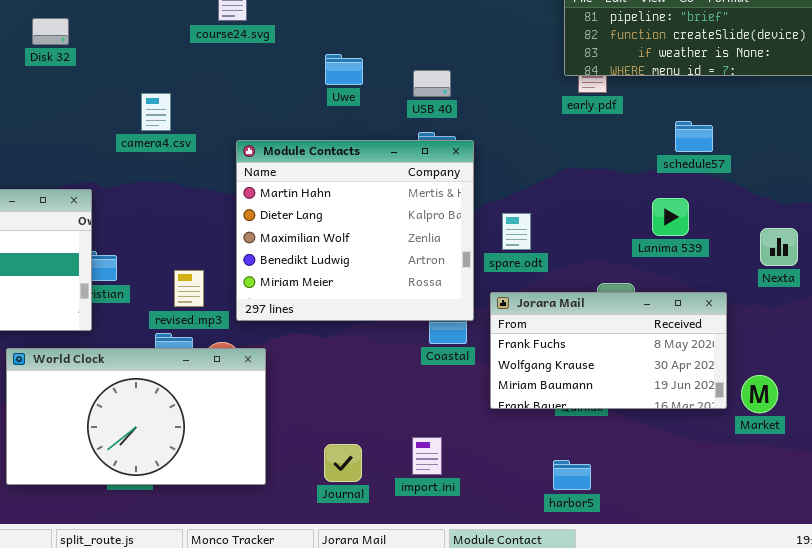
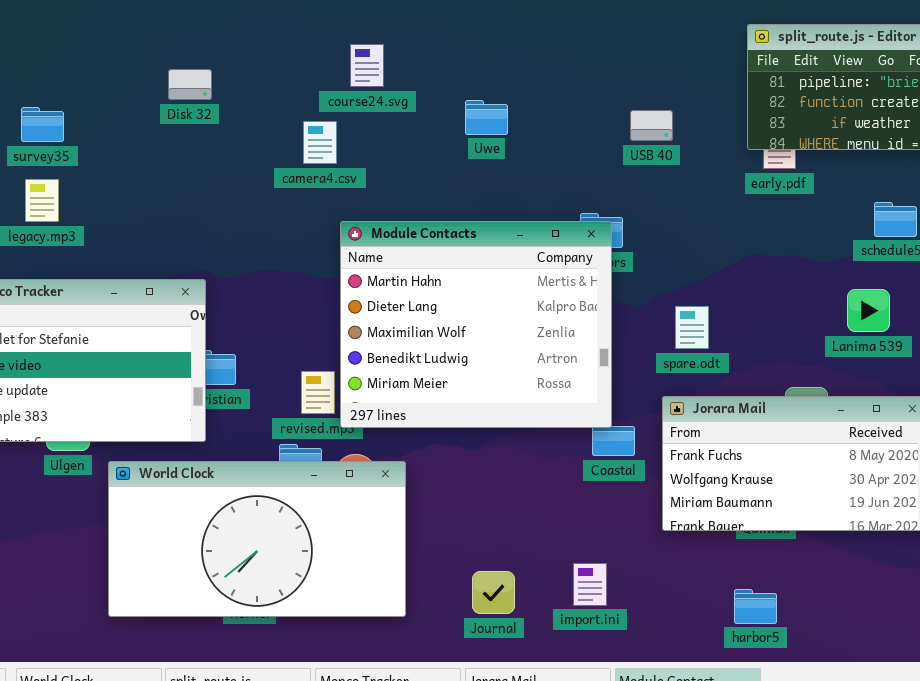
Disk 32: [32,18,69,45] -> [168,69,212,100], moved
Uwe: [325,54,363,85] -> [465,100,508,135], moved
USB 40: [413,70,451,97] -> [630,110,673,141], moved
camera4.csv: [141,93,171,131] -> [303,121,337,164], moved
Module Contacts: [236,140,474,321] -> [340,221,612,428], moved

